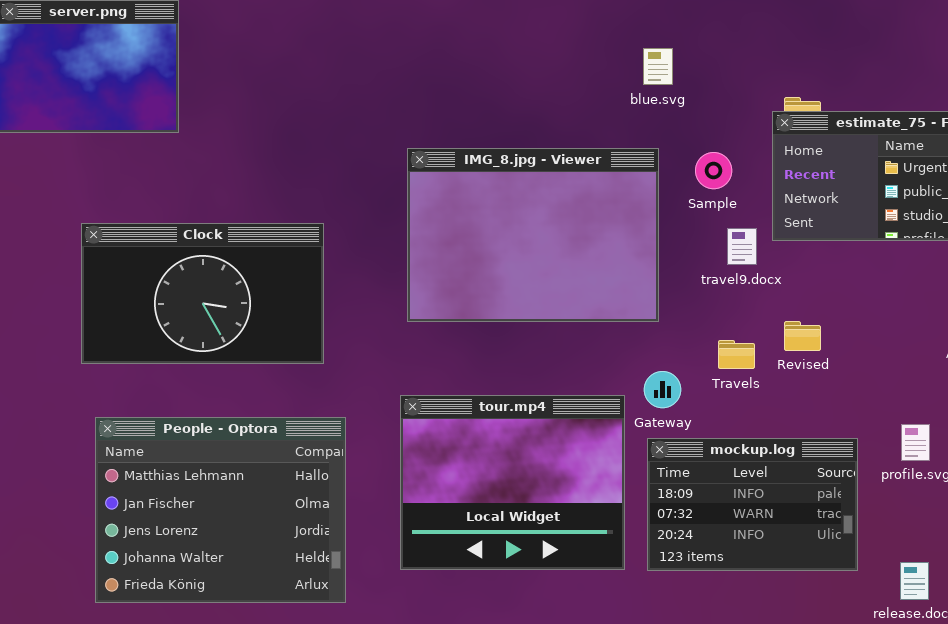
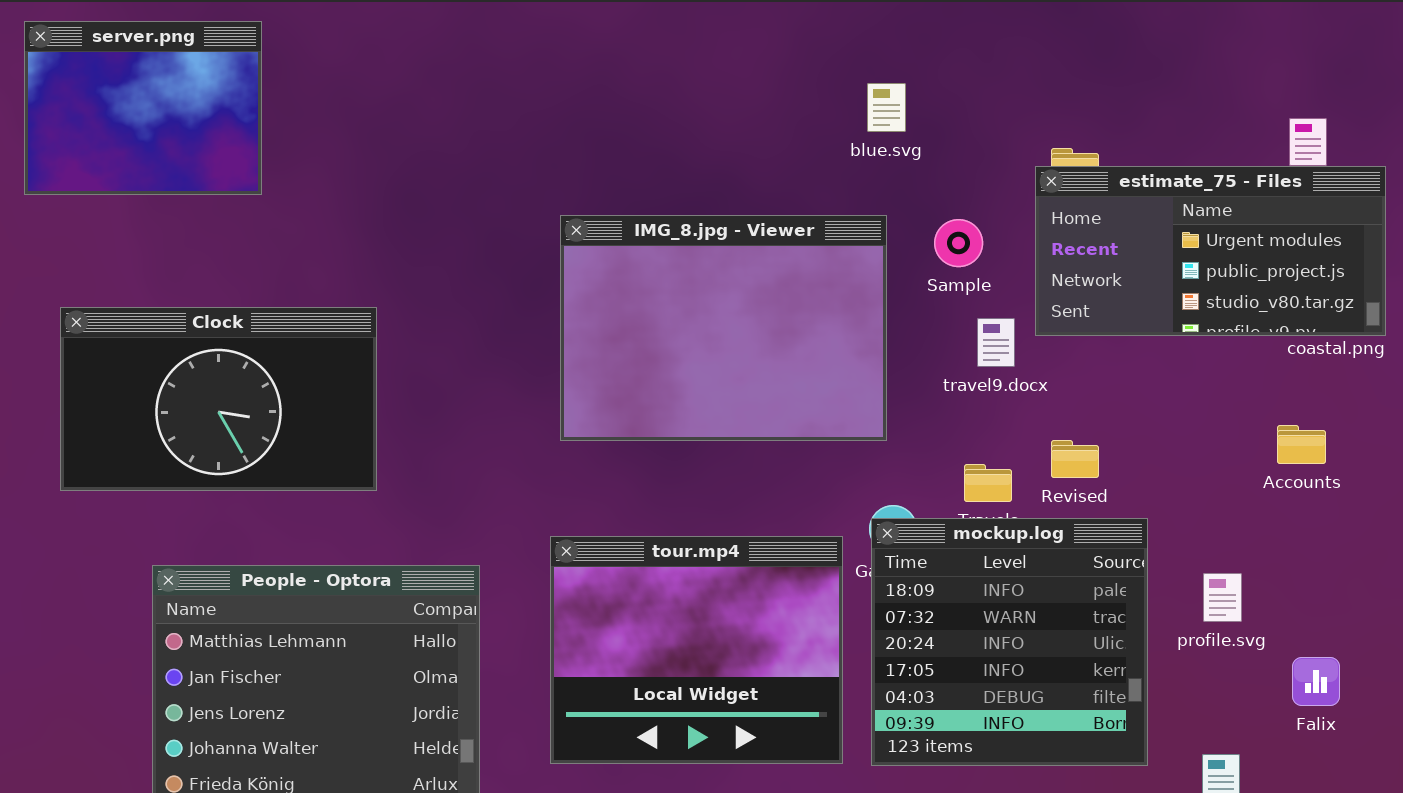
Clock: [81,223,324,364] -> [60,307,377,491], moved
mockup.log: [647,438,858,571] -> [871,518,1148,766], resized

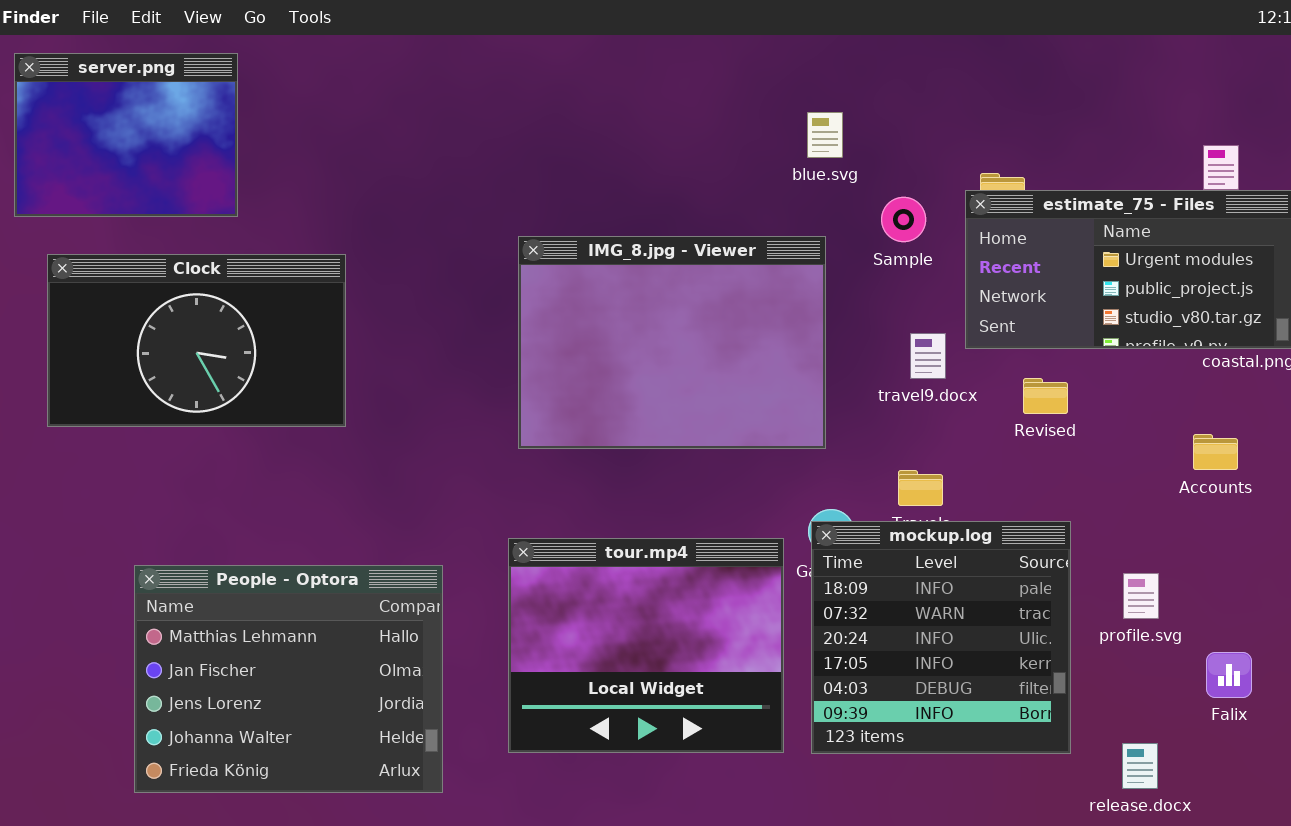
Sample: [934,219,983,267] -> [881,197,926,242], moved
Clock: [60,307,377,491] -> [47,254,346,427], moved
Revised: [1051,440,1099,478] -> [1023,378,1068,414], moved

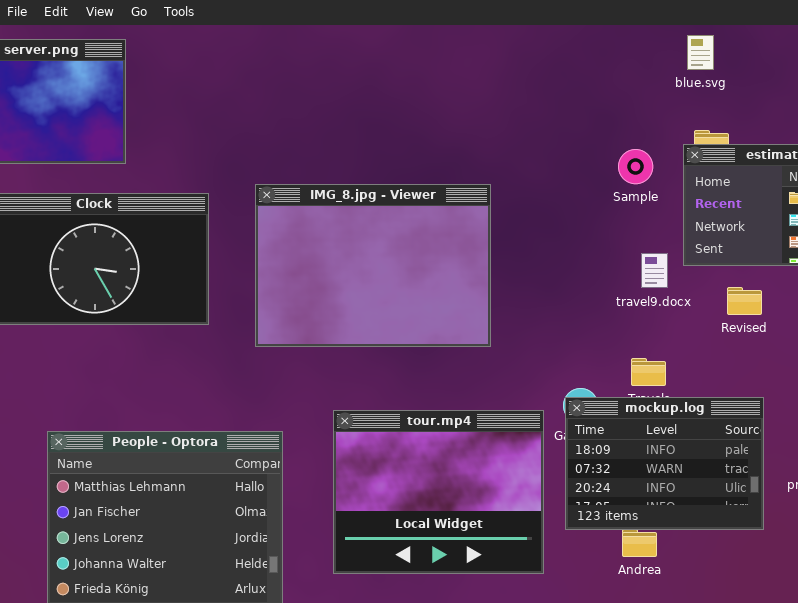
blue.svg: [807,112,843,158] -> [687,35,714,70], moved
IMG_8.jpg - Viewer: [518,236,826,449] -> [255,184,491,347], moved
mockup.log: [811,521,1071,754] -> [565,397,764,530], resized

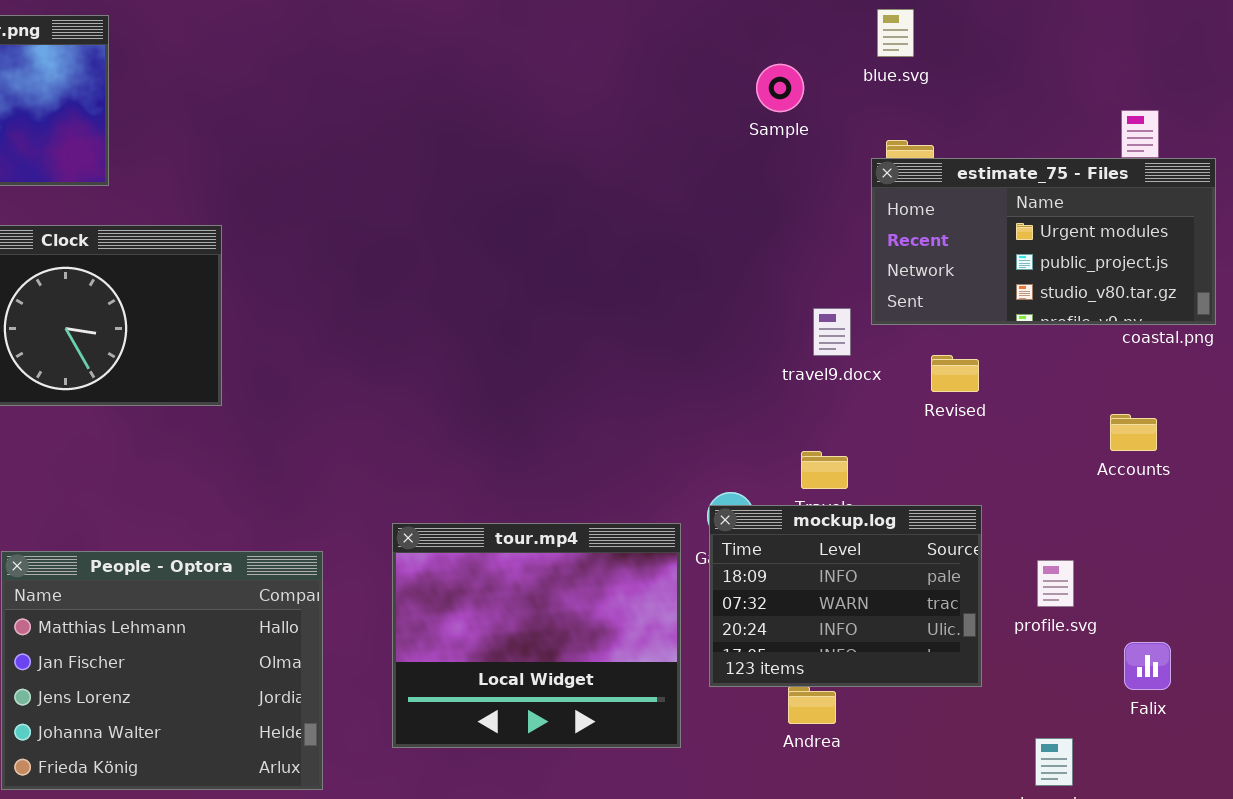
Sample: [618,149,653,184] -> [756,64,804,112], moved
IMG_8.jpg - Viewer: [255,184,491,347] -> none, closed

